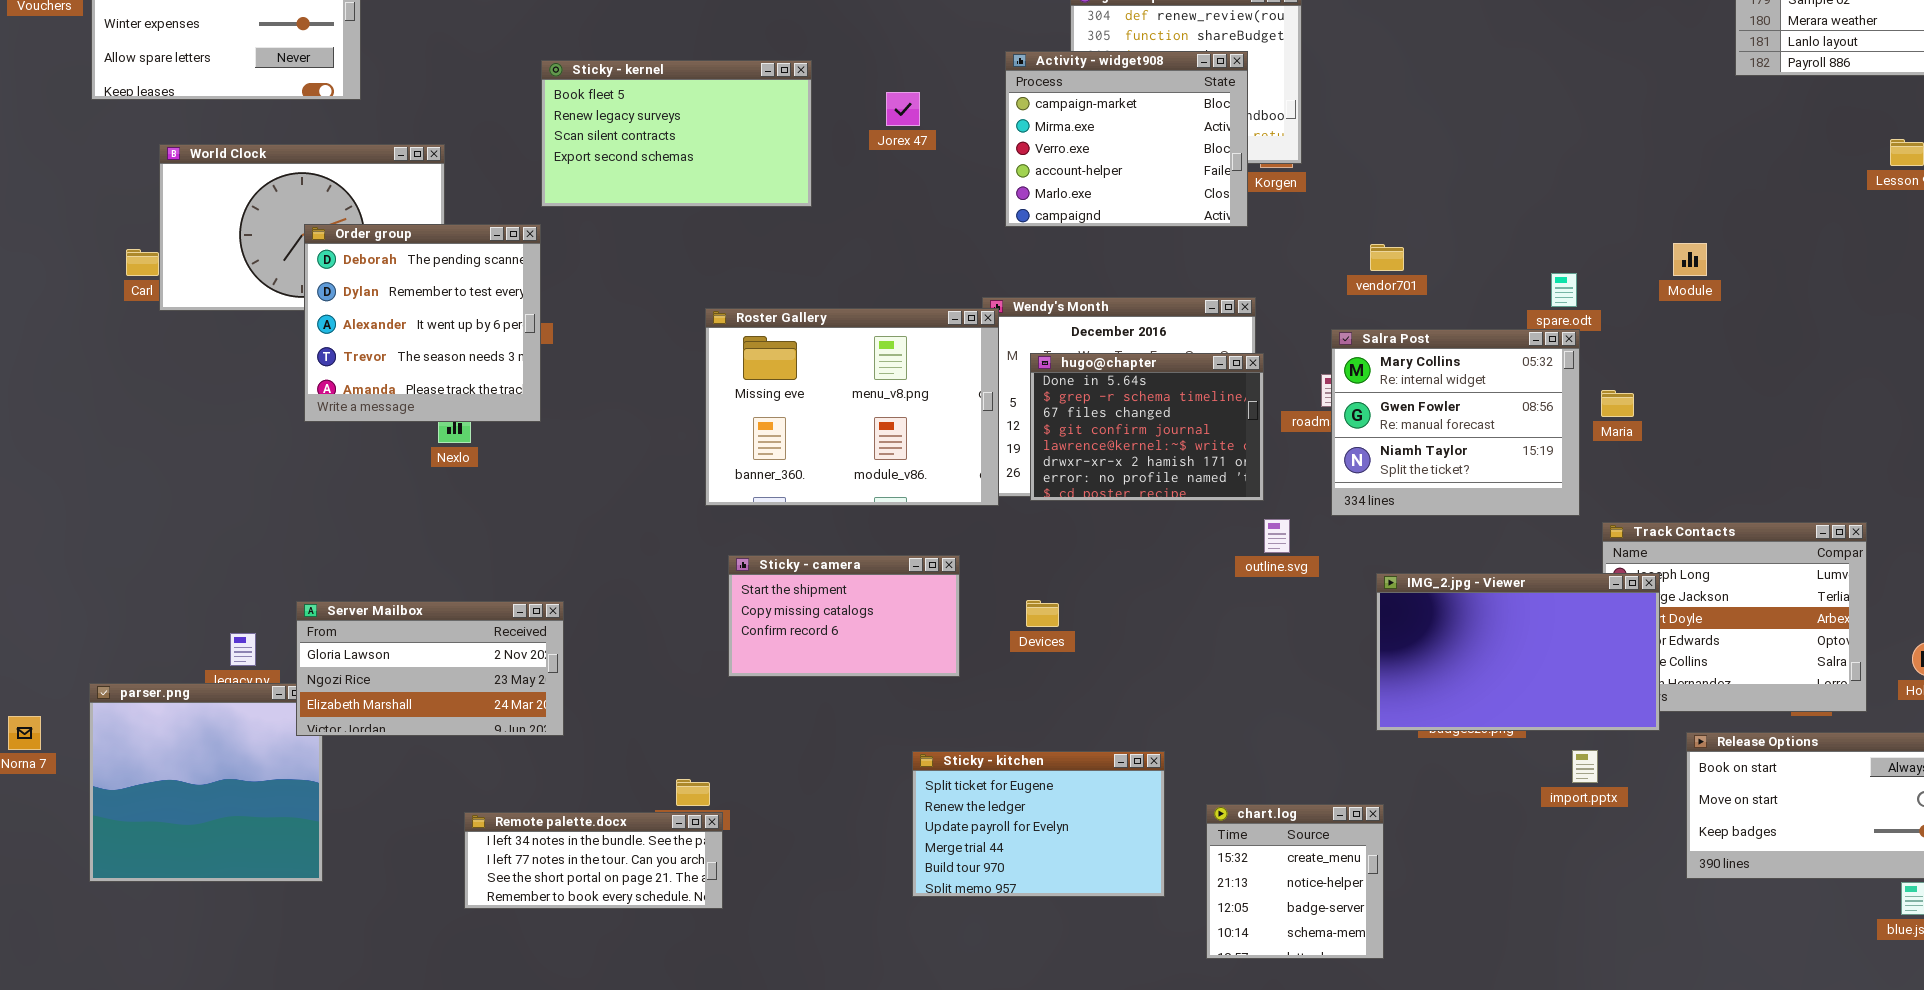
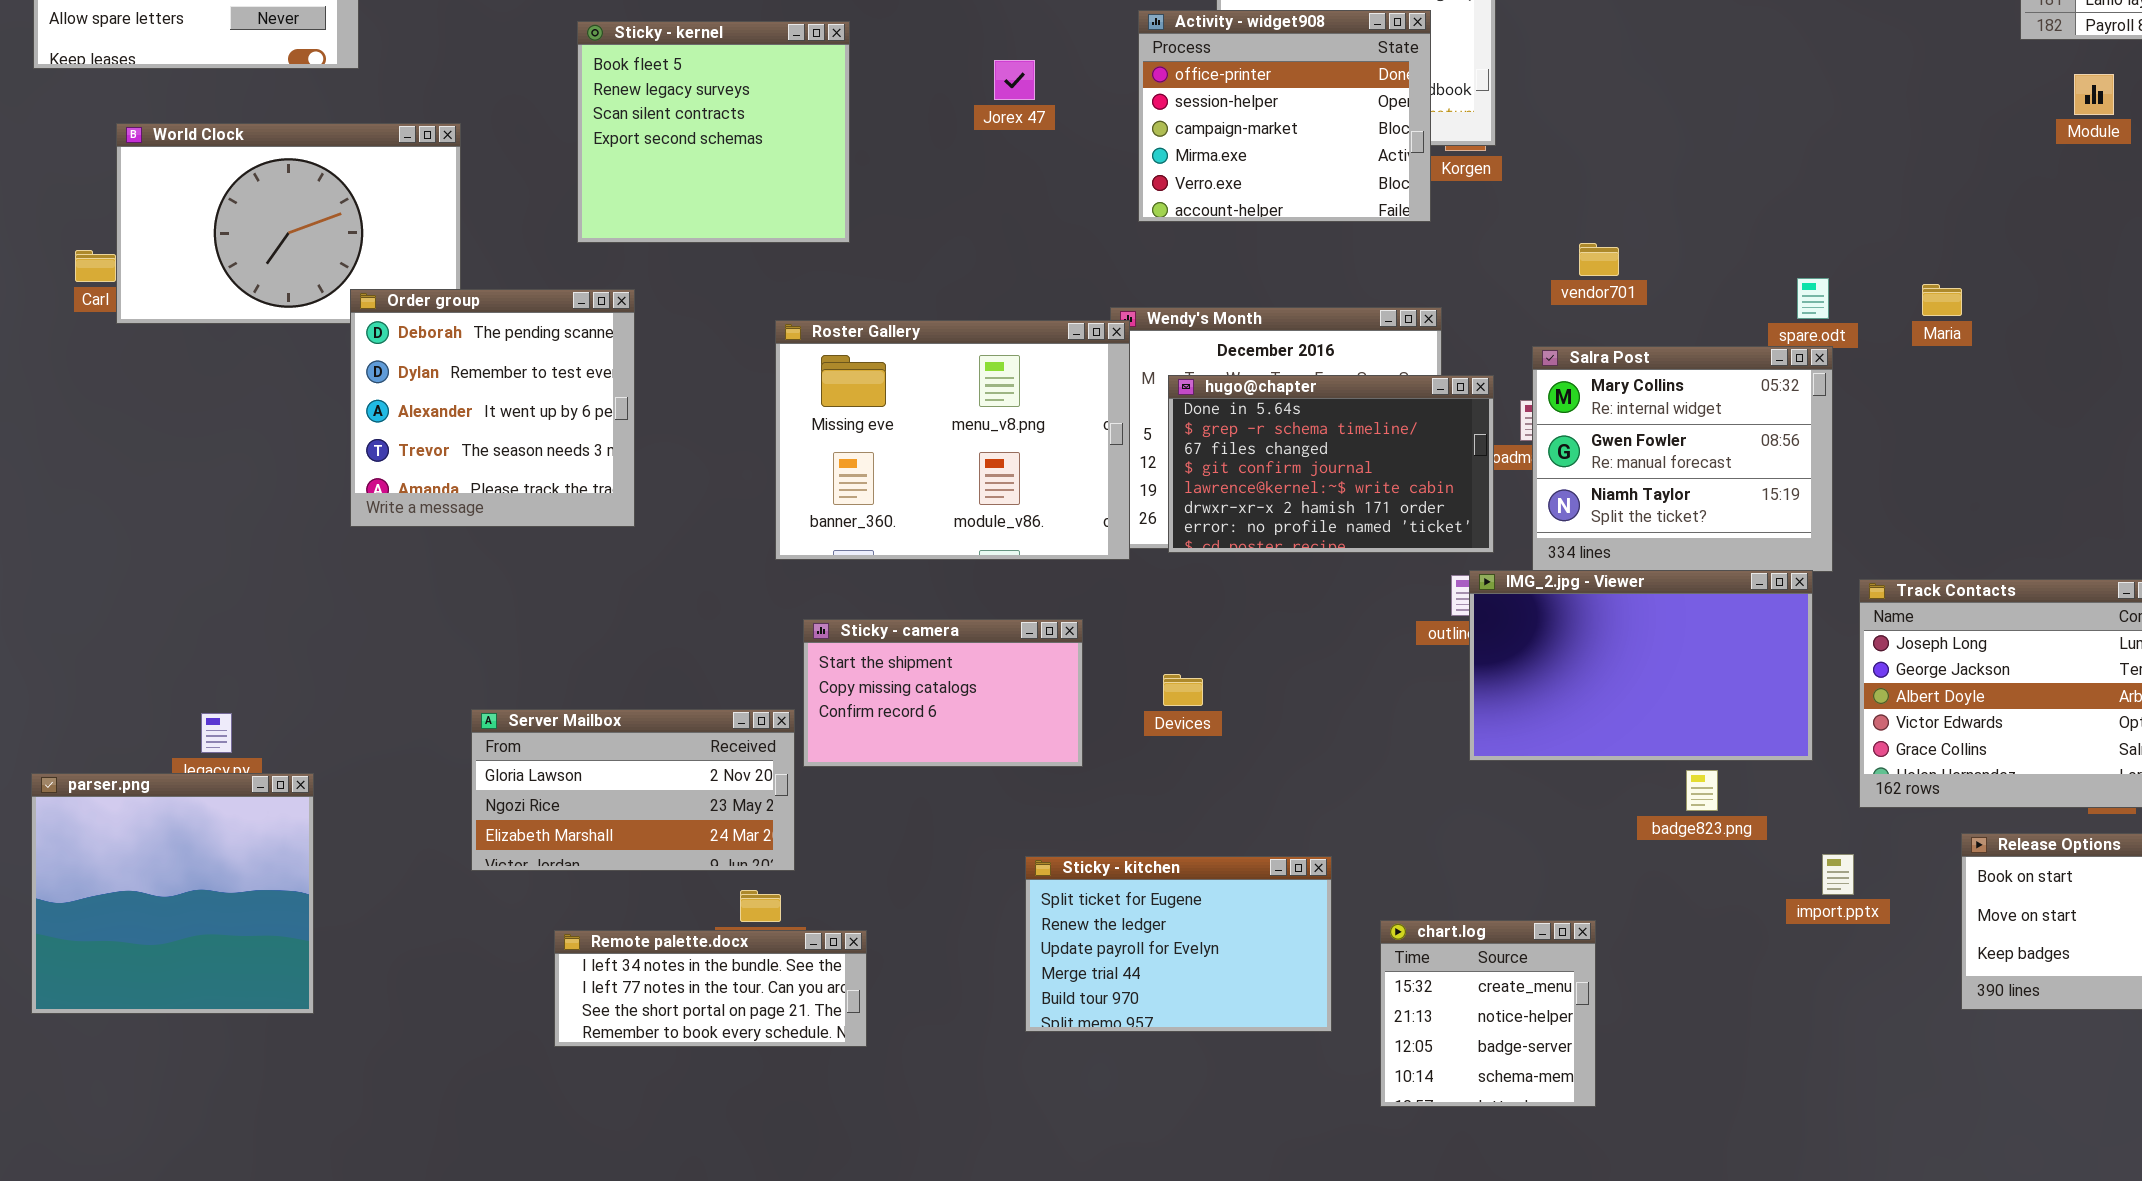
Activity - widget908: [1005,51,1248,227] -> [1138,10,1431,222], scrolled up 2 rows
Sticky - kernel: [541,60,812,207] -> [577,21,850,243], resized
Order group: [304,224,541,422] -> [350,289,635,527], moved
Module: [1673,243,1707,276] -> [2074,74,2114,115], moved
hugo@chapter: [1030,353,1264,501] -> [1168,375,1494,553], resized
Maria: [1601,390,1634,417] -> [1922,284,1962,316], moved
IMG_2.jpg - Viewer: [1376,573,1660,731] -> [1469,570,1813,761], moved
Server Mailbox: [296,601,564,736] -> [471,709,795,871], moved
Remote palette.docx: [464,812,723,909] -> [554,930,867,1047], moved

